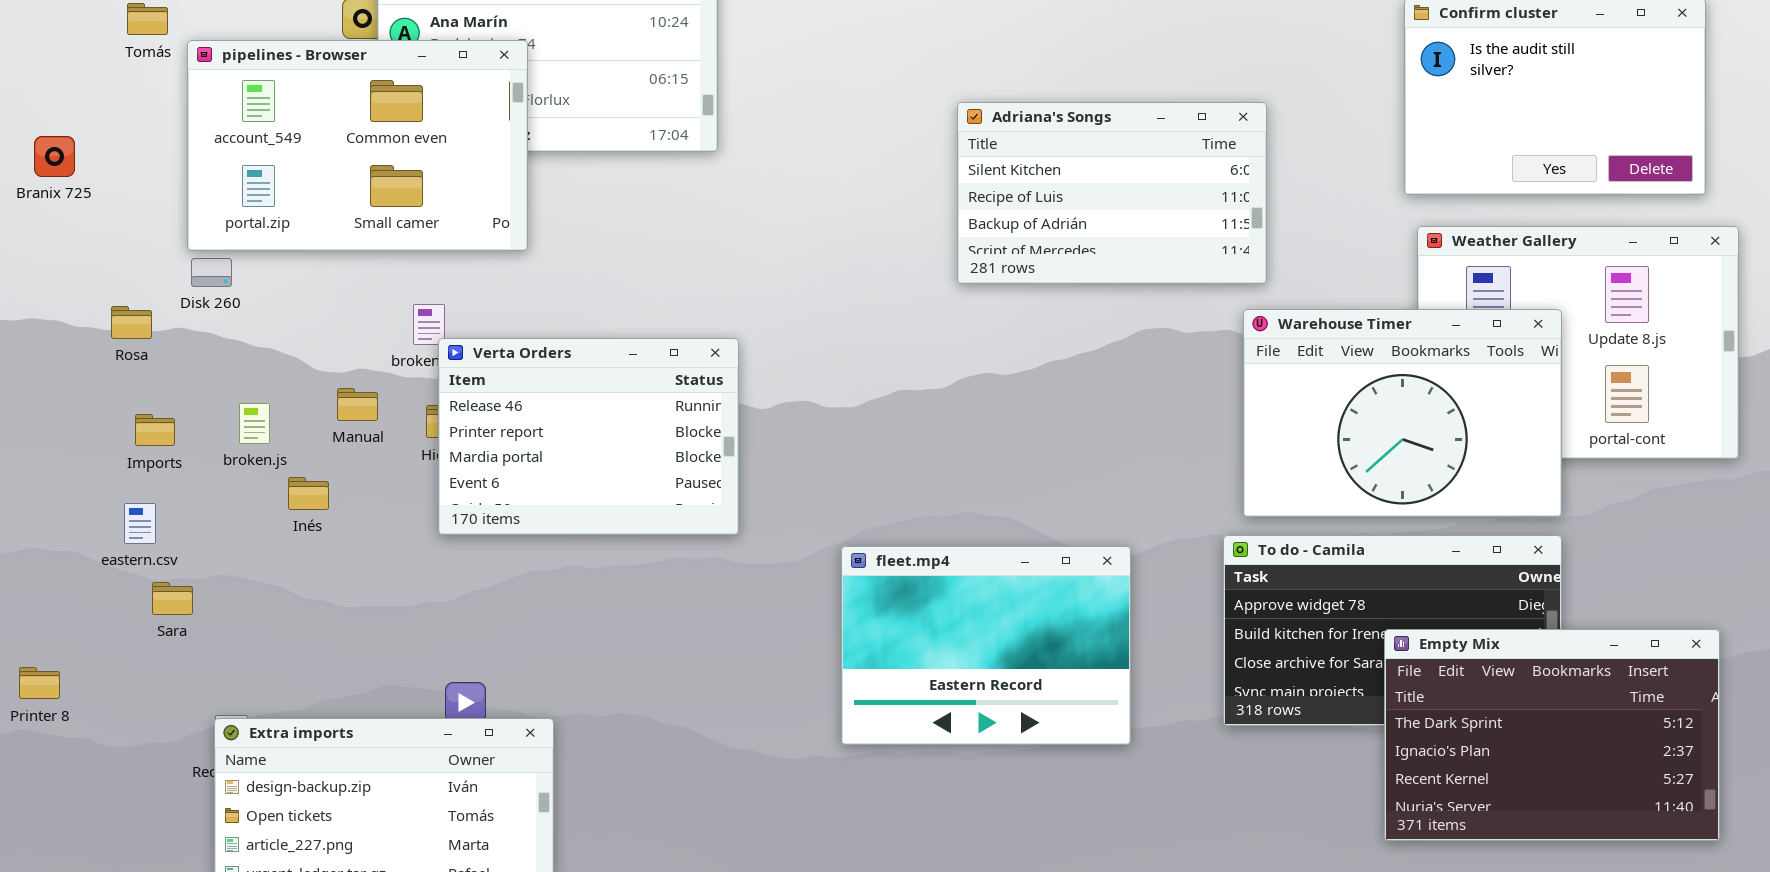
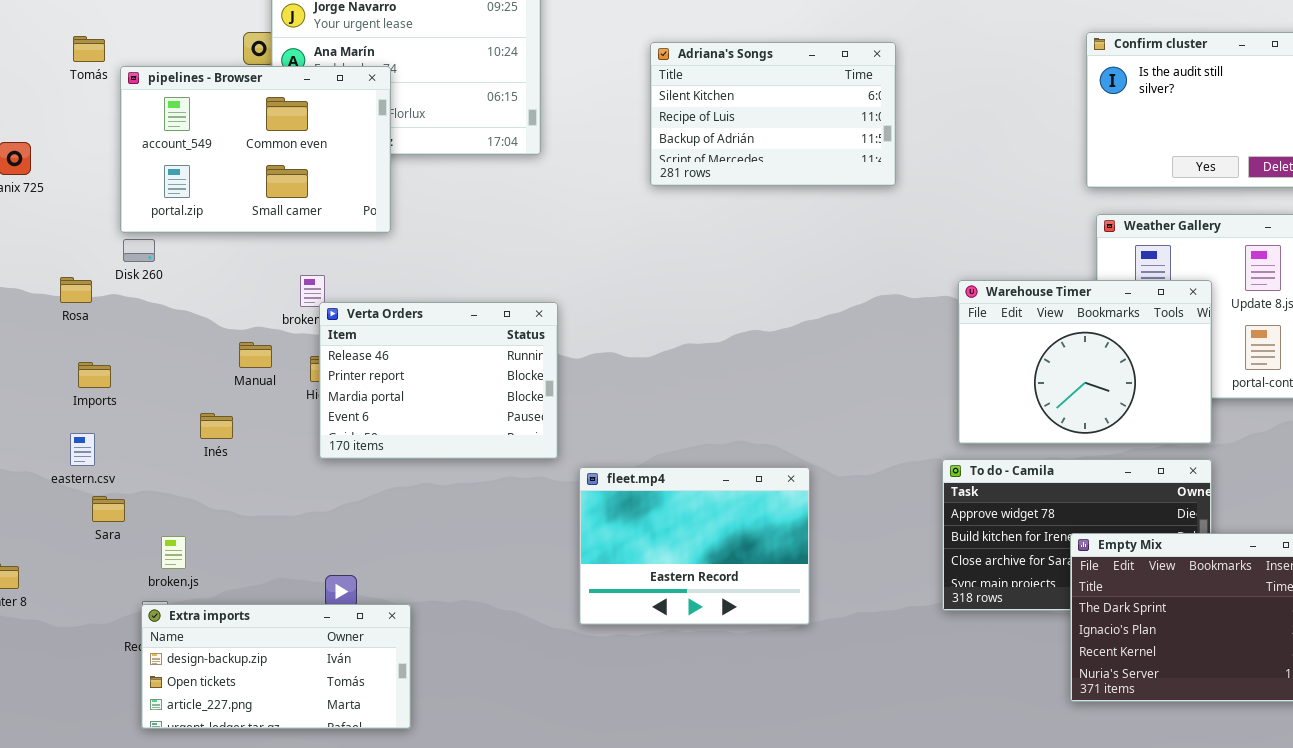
Adriana's Songs: [957,102,1267,284] -> [650,42,896,186], moved
broken.js: [239,403,270,444] -> [161,536,186,569], moved
fleet.mp4: [841,546,1131,745] -> [579,467,810,625], moved

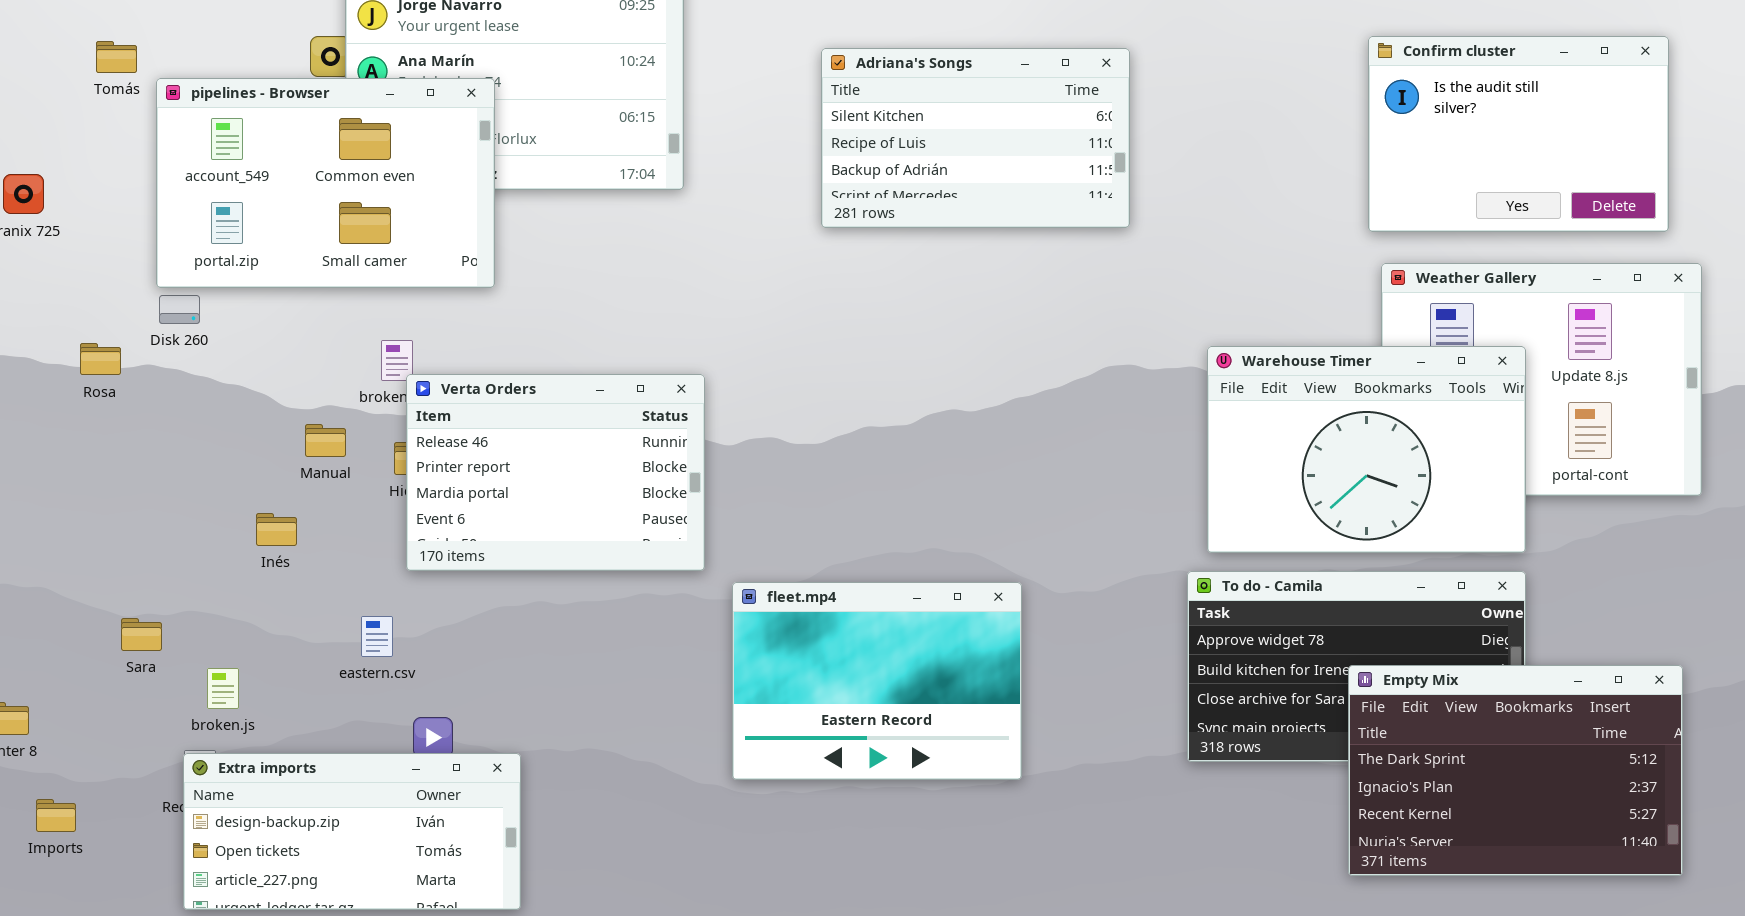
Imports: [78,362,111,388] -> [36,799,76,832], moved
eastern.csv: [70,433,95,466] -> [361,616,393,657], moved

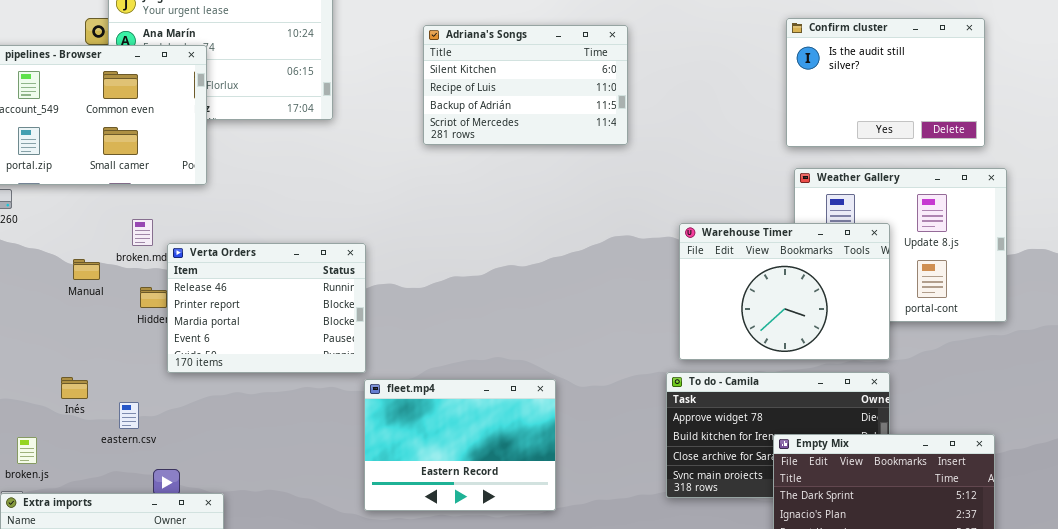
Verta Orders: [406,374,705,571] -> [167,243,366,373], moved
Manual: [305,424,346,457] -> [73,259,100,280], moved
Inés: [256,513,297,546] -> [61,377,88,399], moved

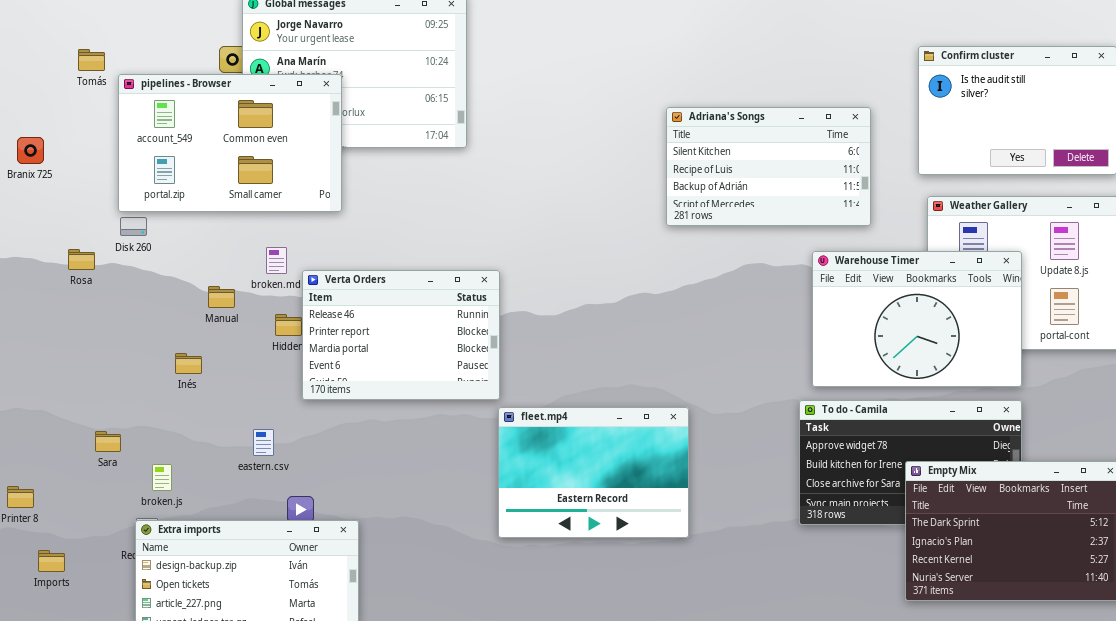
Adriana's Songs: [423,25,628,145] -> [666,107,871,226], moved
Inés: [61,377,88,399] -> [175,353,202,374], moved

